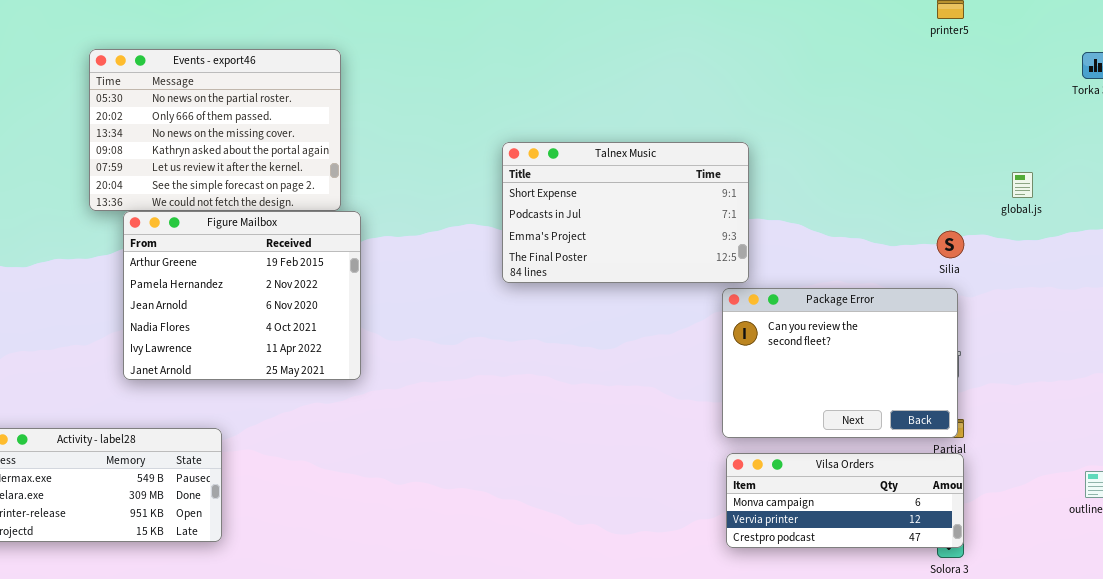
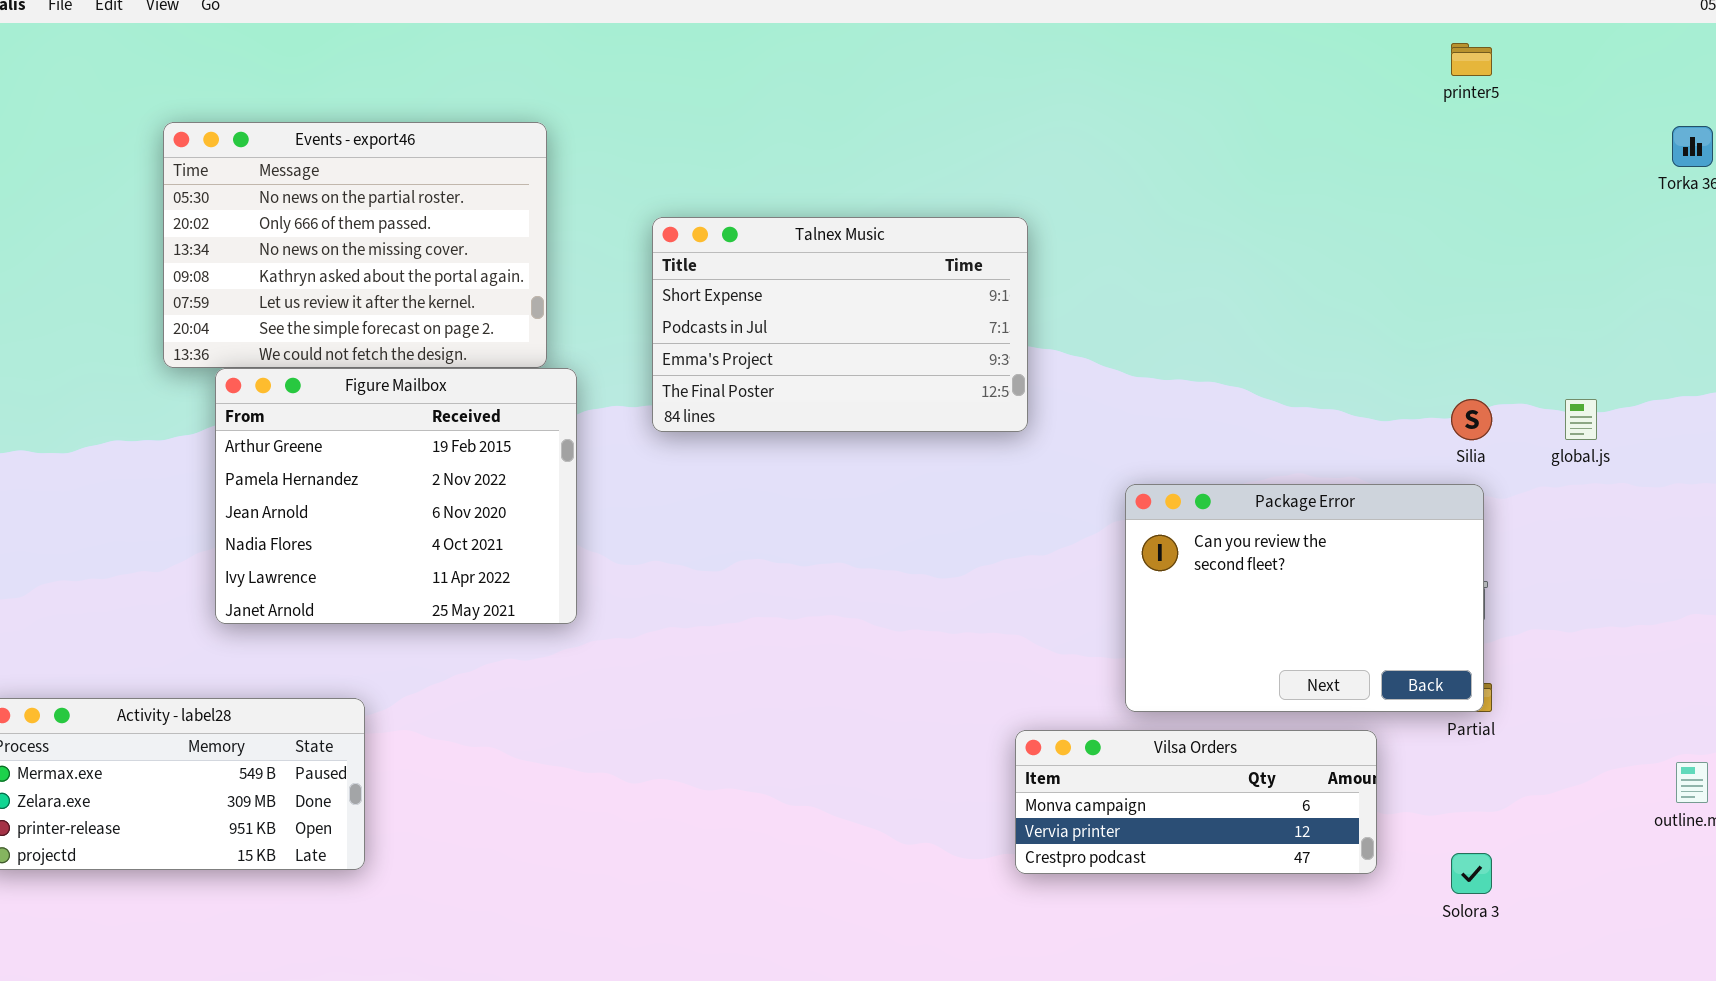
Talnex Music: [502,142,749,283] -> [652,217,1028,432], moved
global.js: [1012,172,1033,198] -> [1565,399,1597,440], moved
Vilsa Orders: [726,453,964,548] -> [1015,730,1377,874], moved

